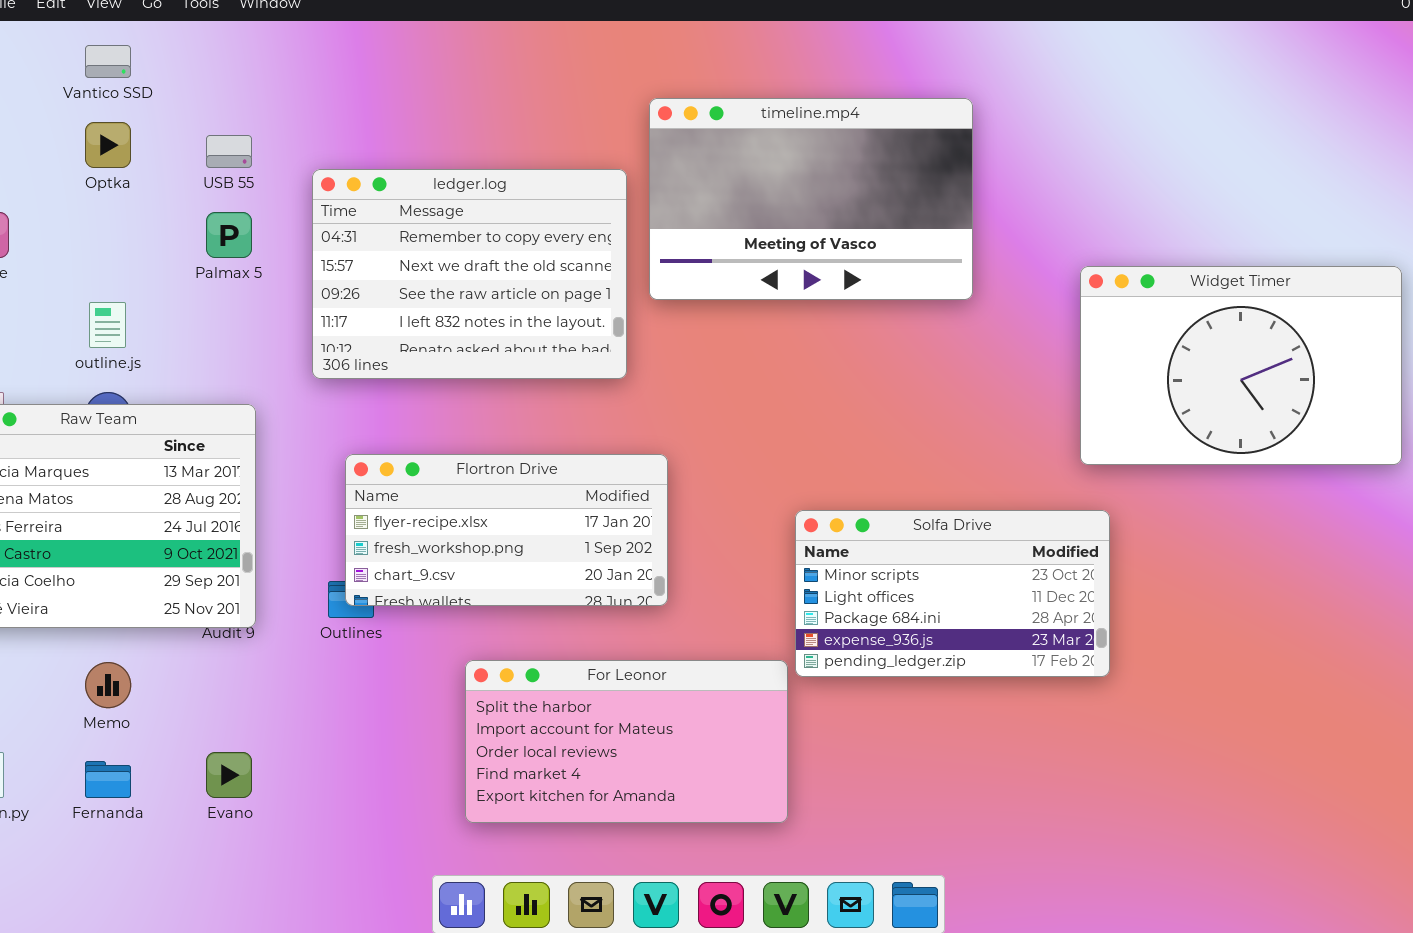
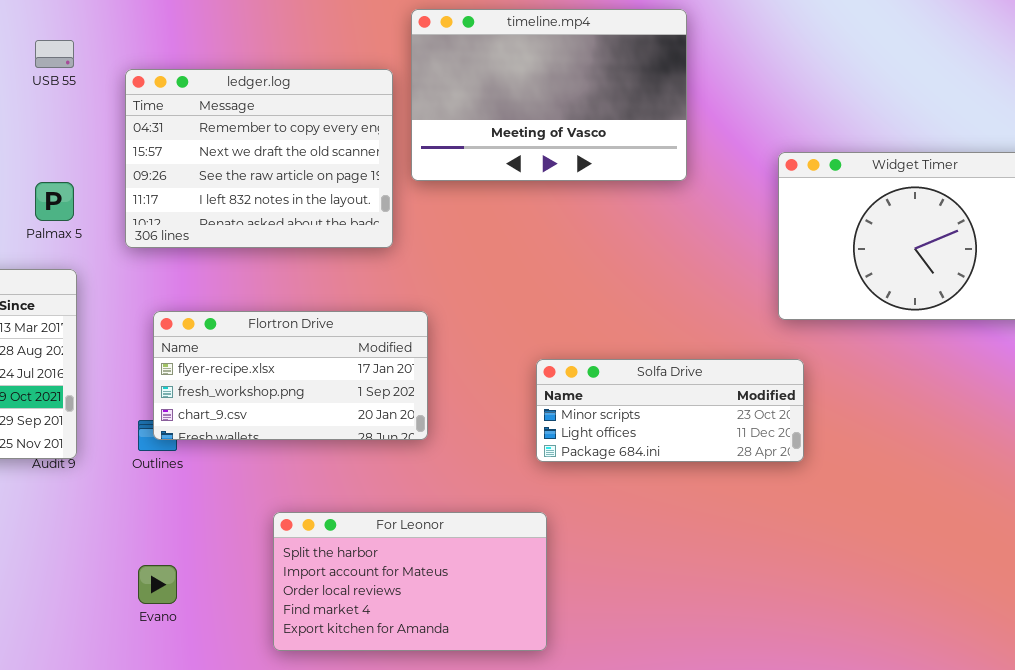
Palmax 5: [206,212,252,258] -> [35,182,74,221], moved
Solfa Drive: [795,510,1110,677] -> [536,359,804,462], resized
For Leonor: [465,660,788,823] -> [273,512,547,651], moved
Evano: [206,752,252,798] -> [138,565,177,604], moved

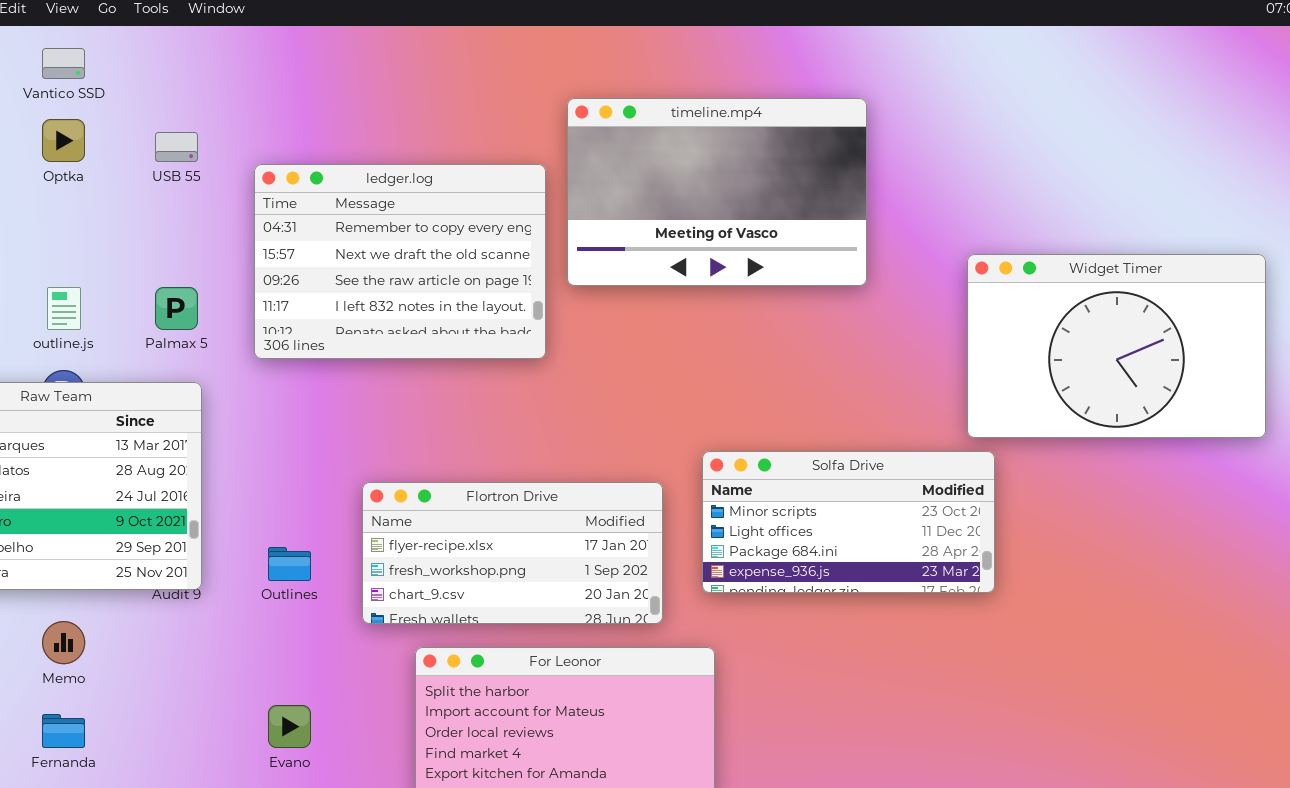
Flortron Drive: [153,311,428,440] -> [362,482,663,624], moved
Solfa Drive: [536,359,804,462] -> [702,451,995,593], resized

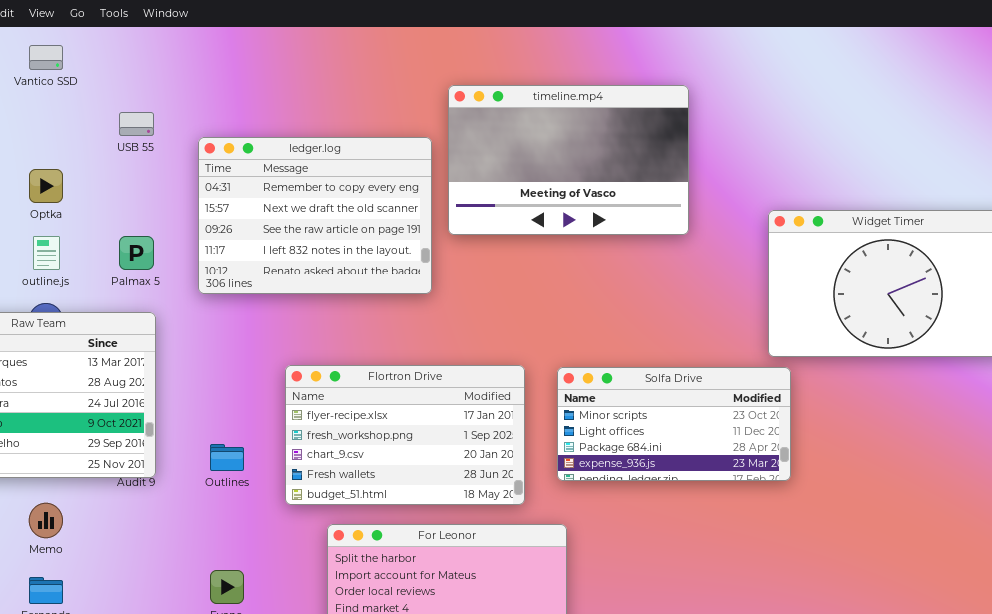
Optka: [42,119,85,162] -> [29,169,63,203], moved
Flortron Drive: [362,482,663,624] -> [285,365,525,505], resized

